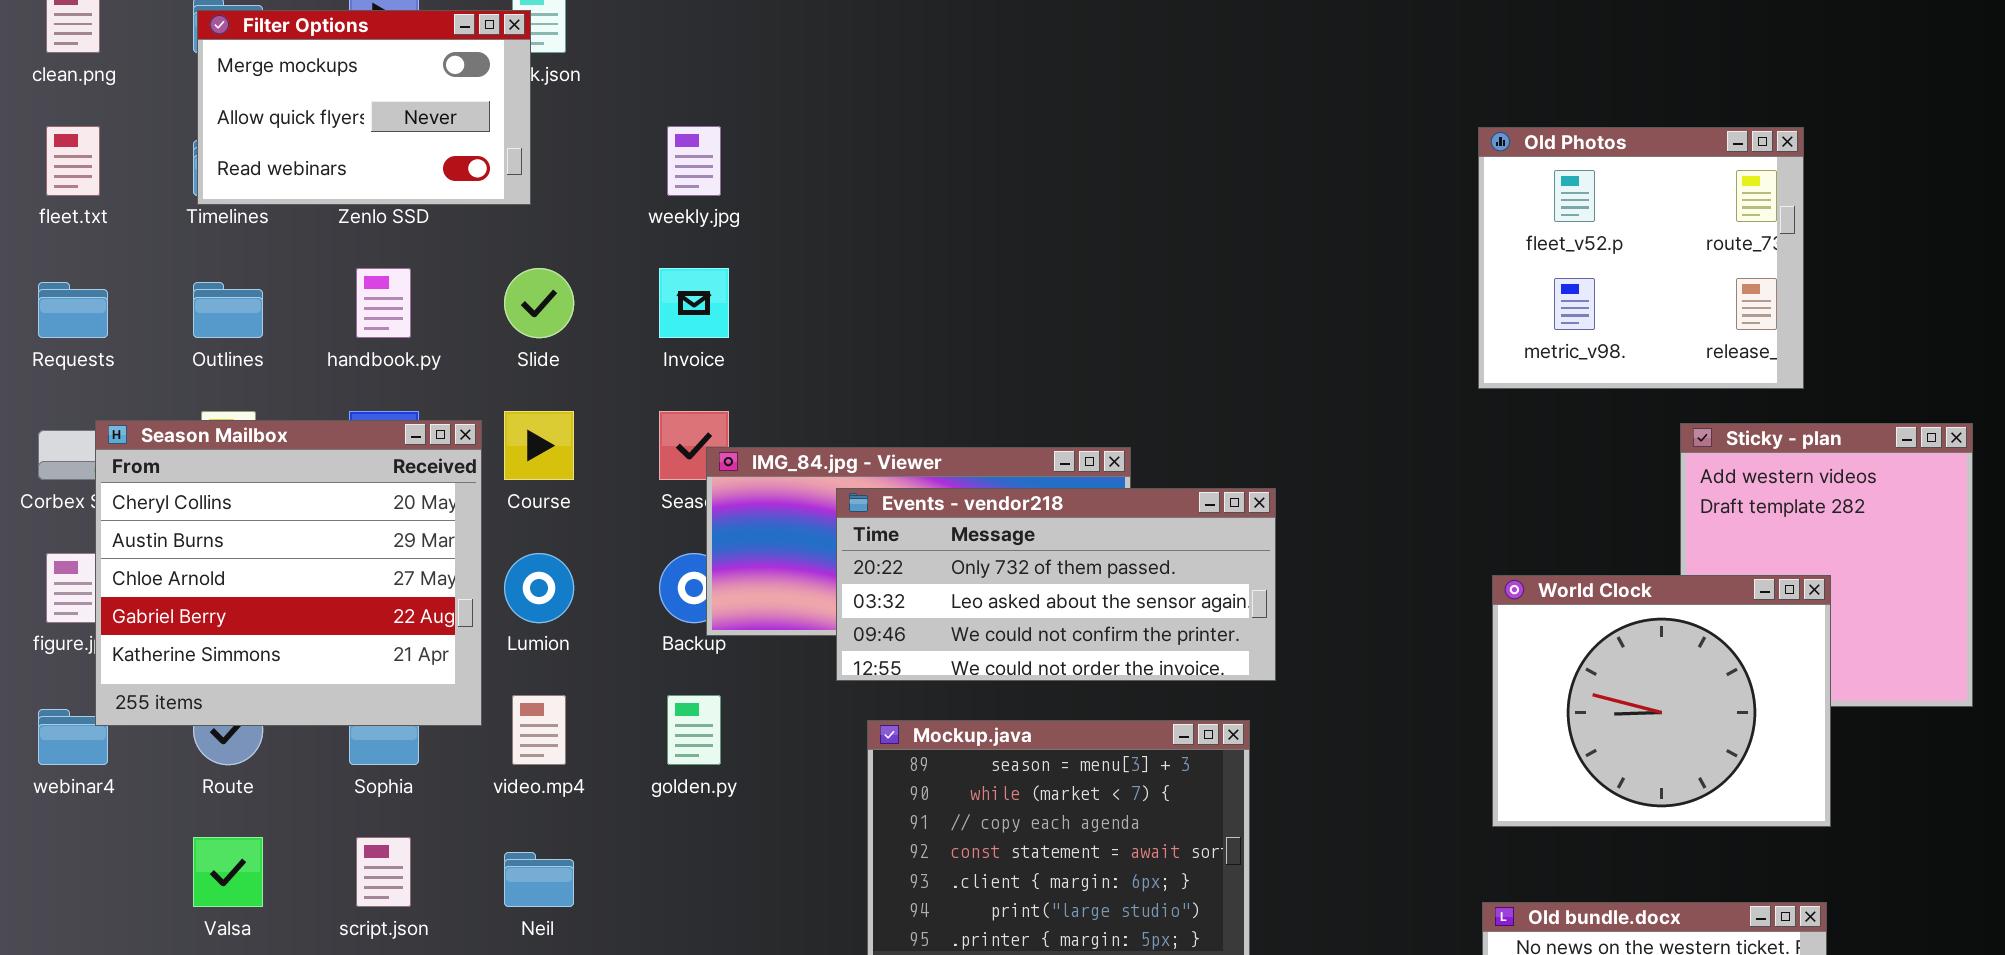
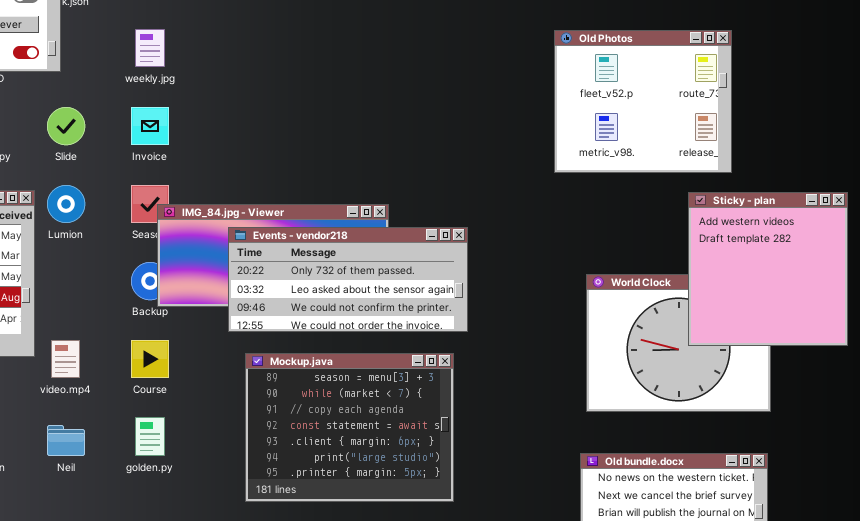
Old Photos: [1478,127,1804,389] -> [554,30,732,173], moved
Course: [504,411,574,480] -> [131,340,169,378], moved
Sticky - plan: [1680,423,1973,707] -> [688,192,848,346], raised
Lumion: [504,553,574,623] -> [47,185,85,223], moved
golden.py: [667,695,721,765] -> [135,417,165,456], moved

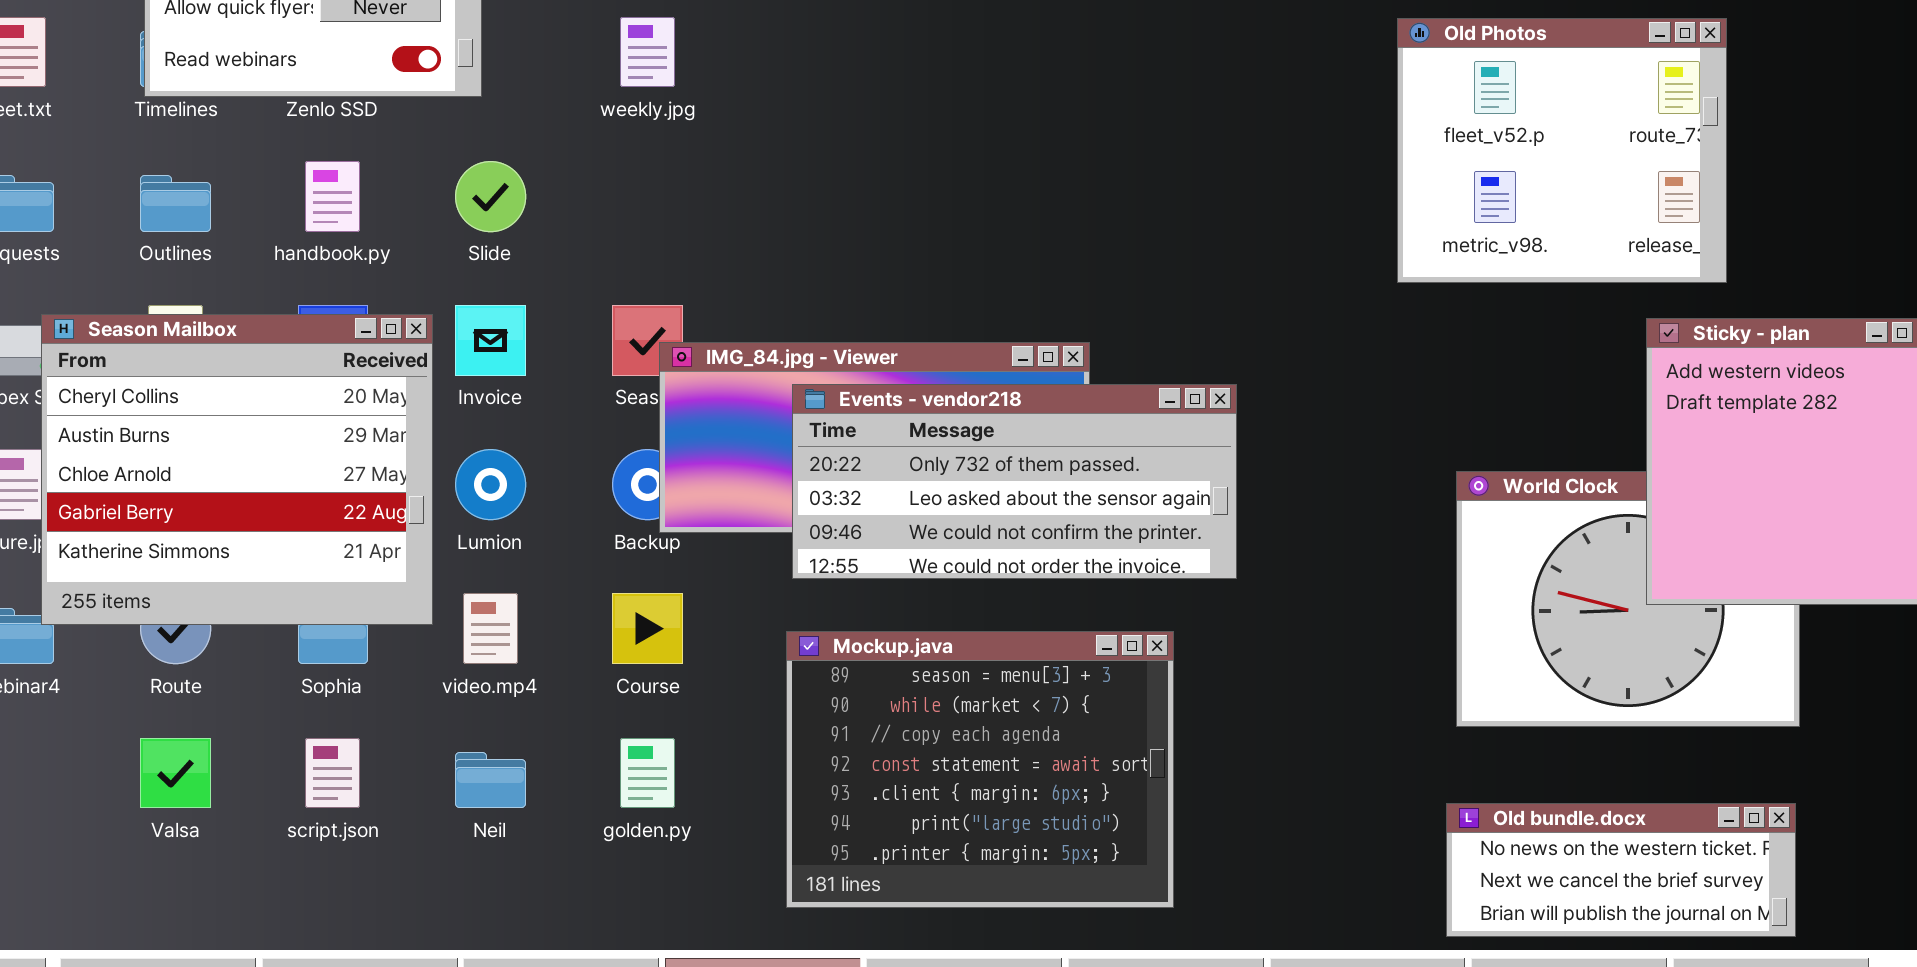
Invoice: [131,107,169,145] -> [455,305,526,376], moved
Lumion: [47,185,85,223] -> [455,449,526,520], moved
Mockup.java: [245,353,454,502] -> [786,631,1174,908], moved

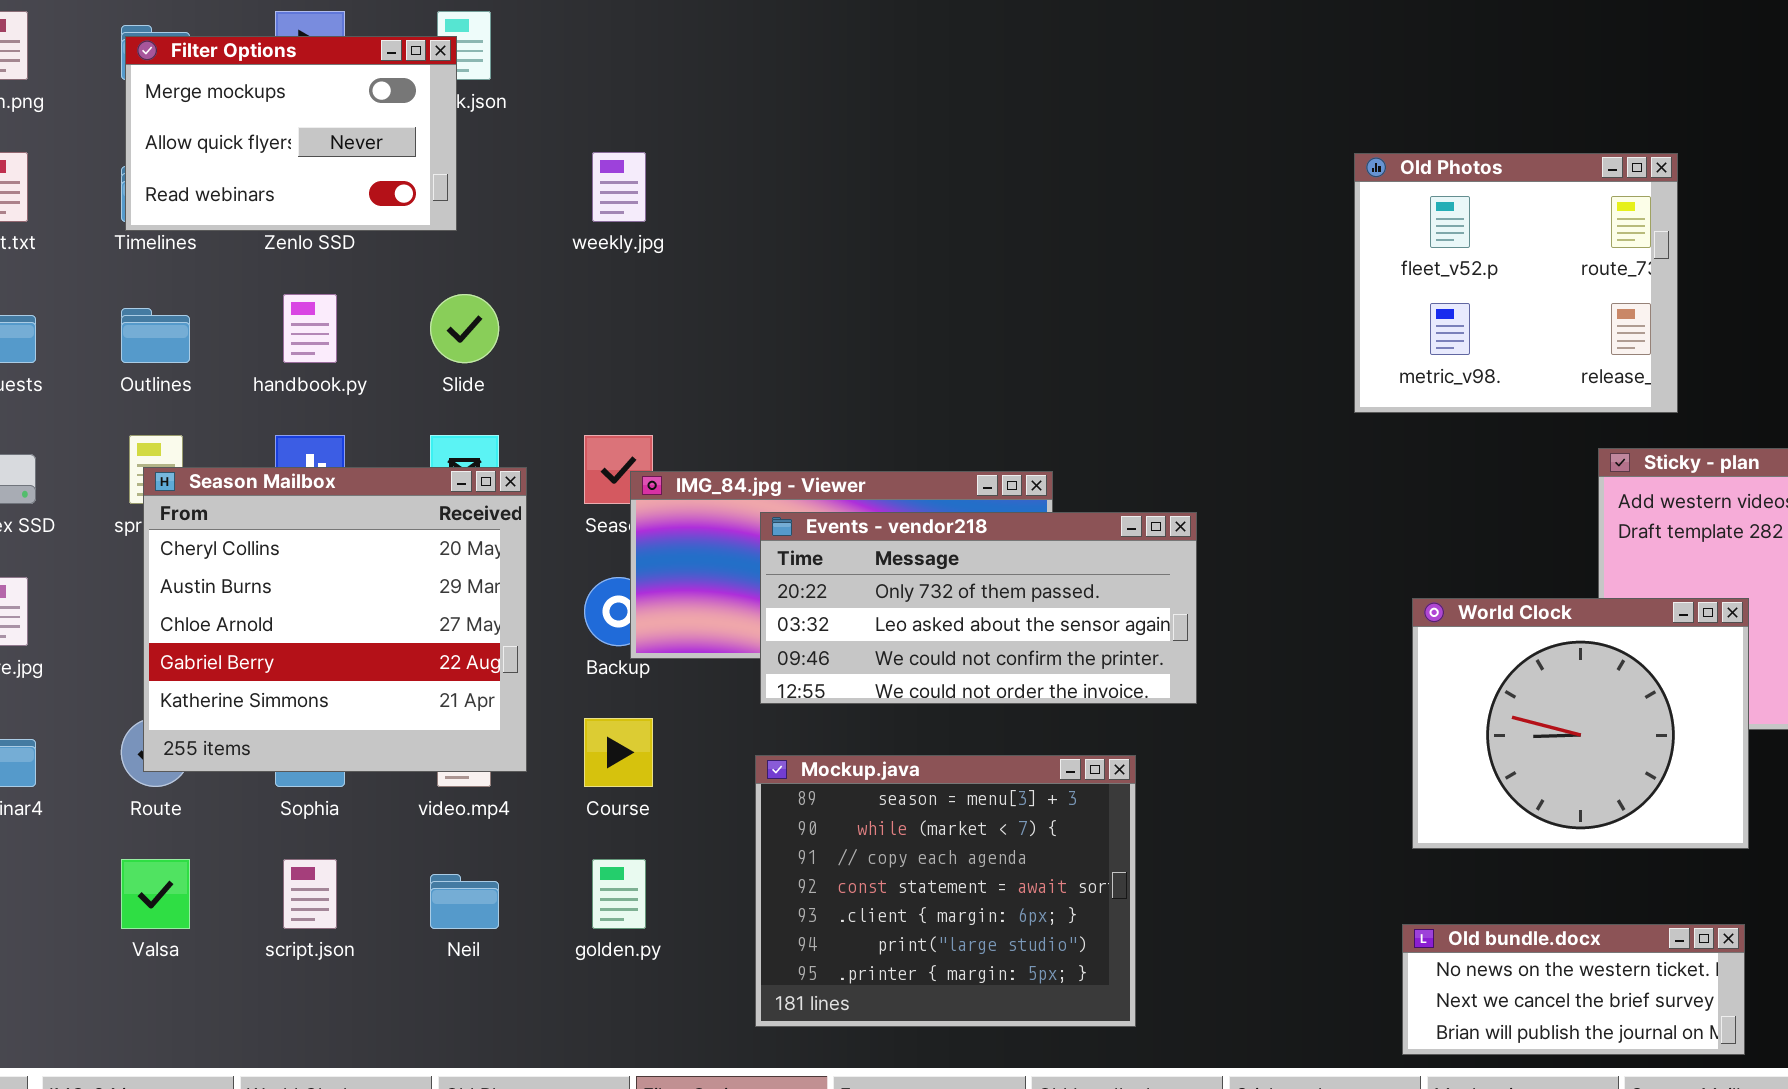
Season Mailbox: [41,314,433,625] -> [143,467,527,772], moved
World Clock: [1456,471,1800,727] -> [1412,598,1749,849], raised

